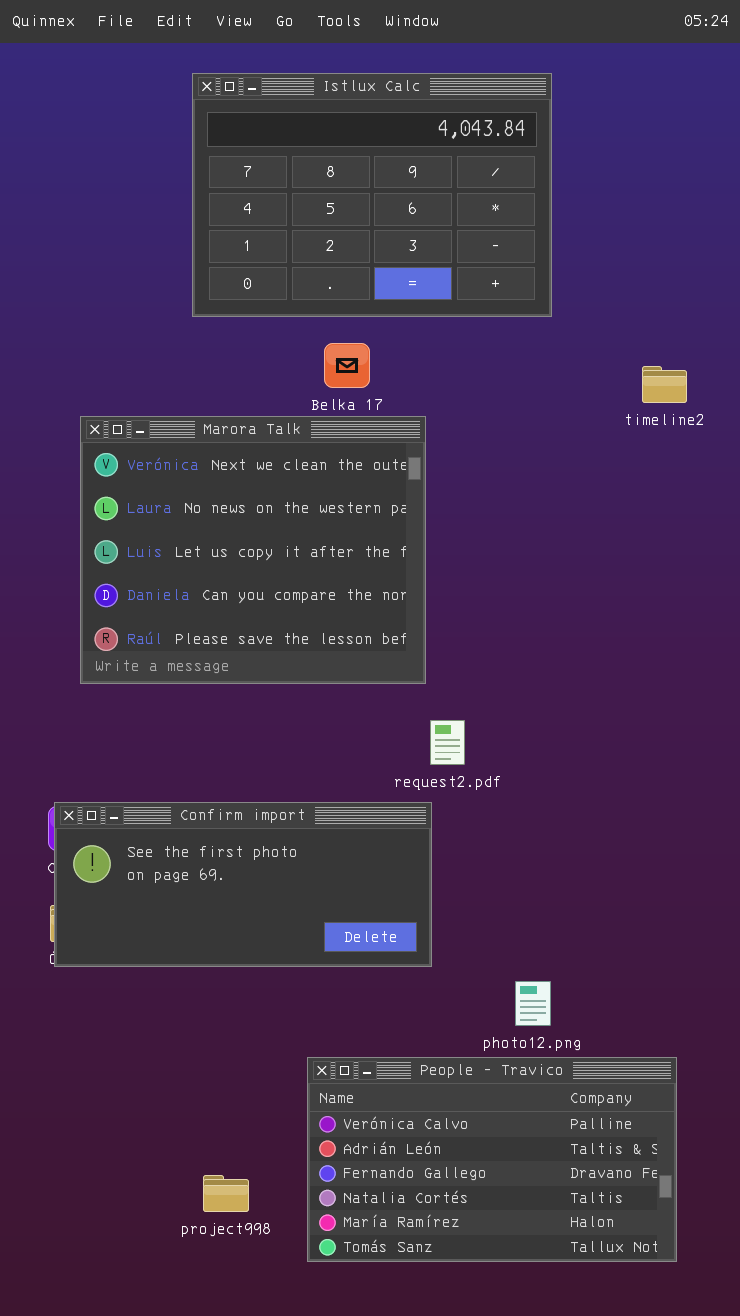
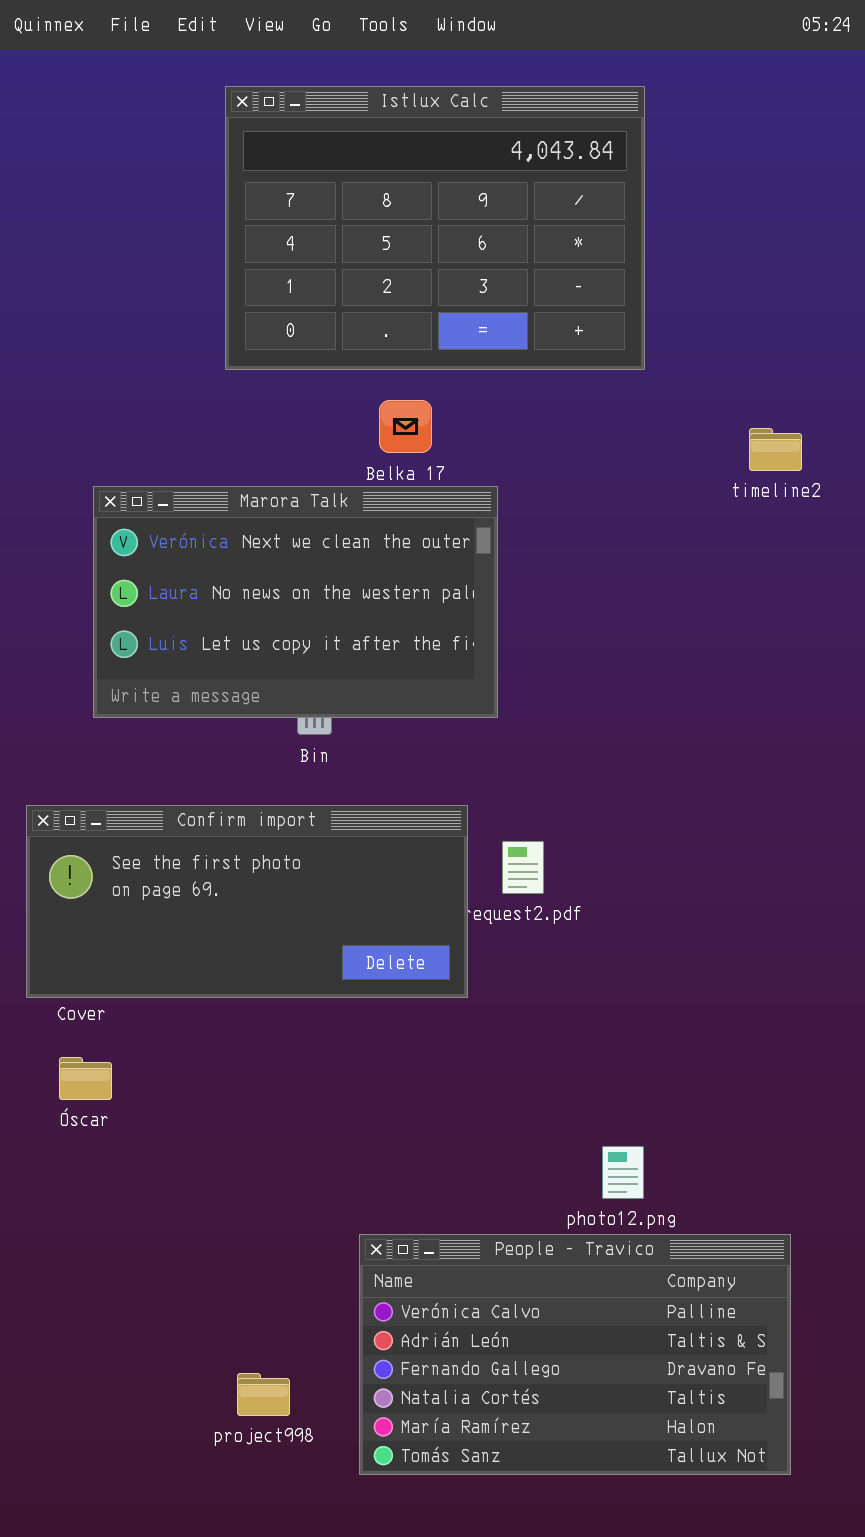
Marora Talk: [80,416,426,684] -> [93,486,498,718], resized
Confirm import: [54,802,432,967] -> [26,805,468,998], moved

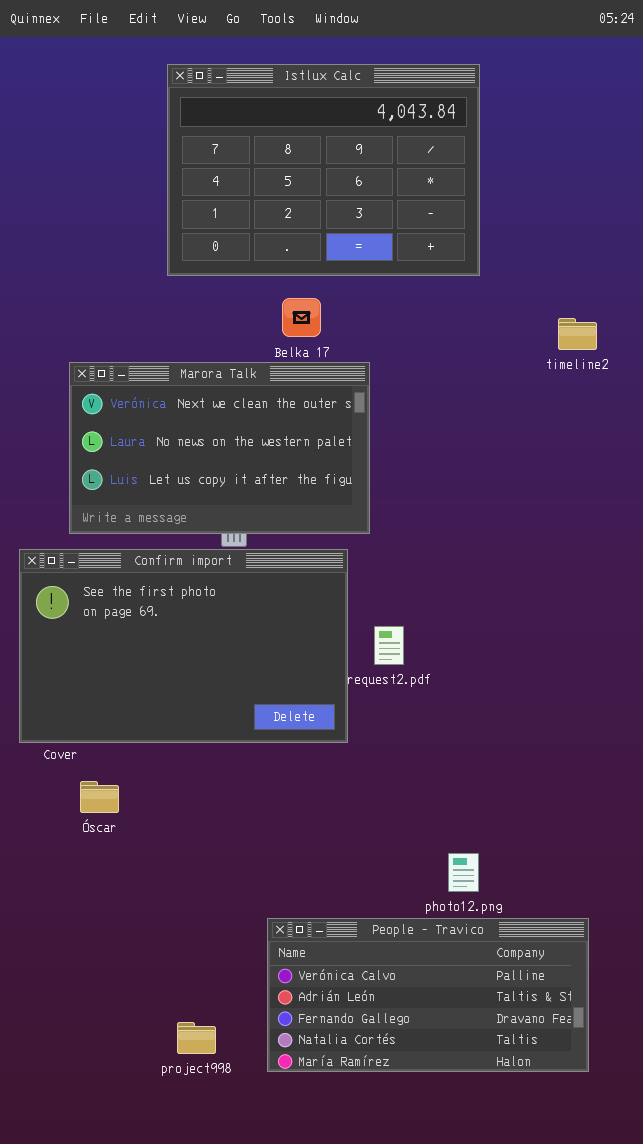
Confirm import: [26,805,468,998] -> [19,549,348,743], resized
Óscar: [59,1057,112,1100] -> [80,781,119,813], moved
People - Travico: [359,1234,791,1475] -> [267,918,589,1072], resized

